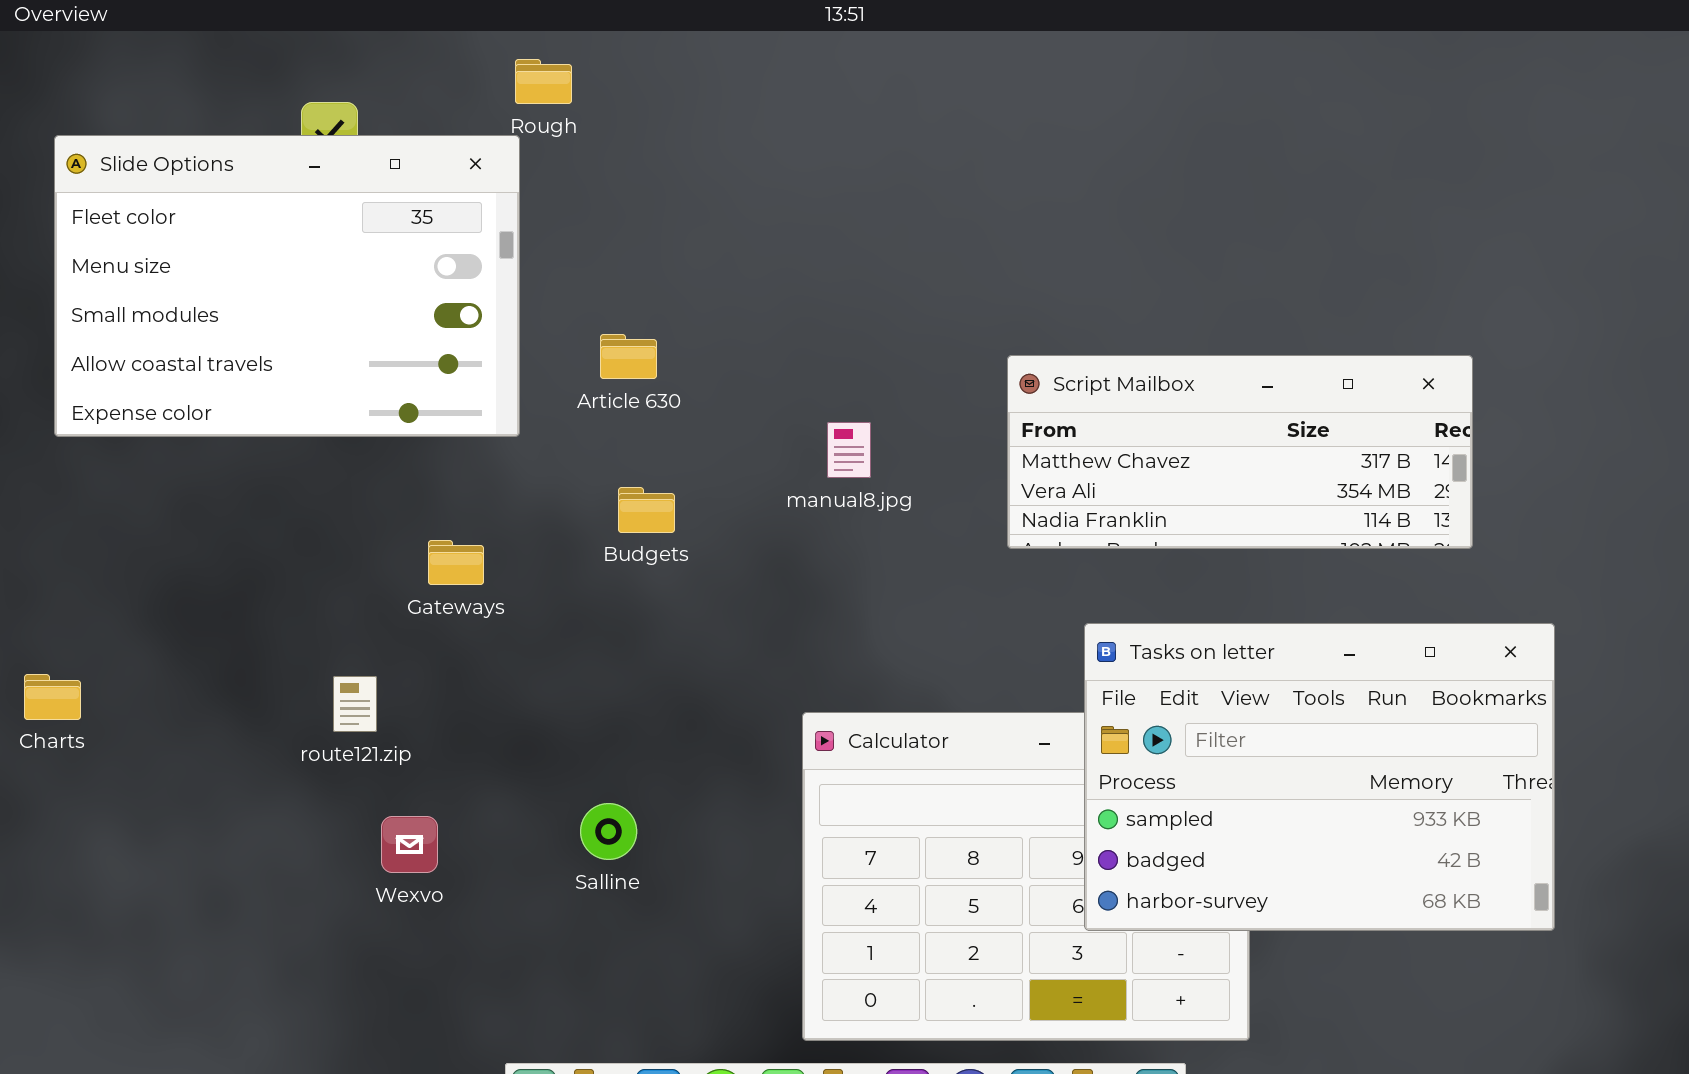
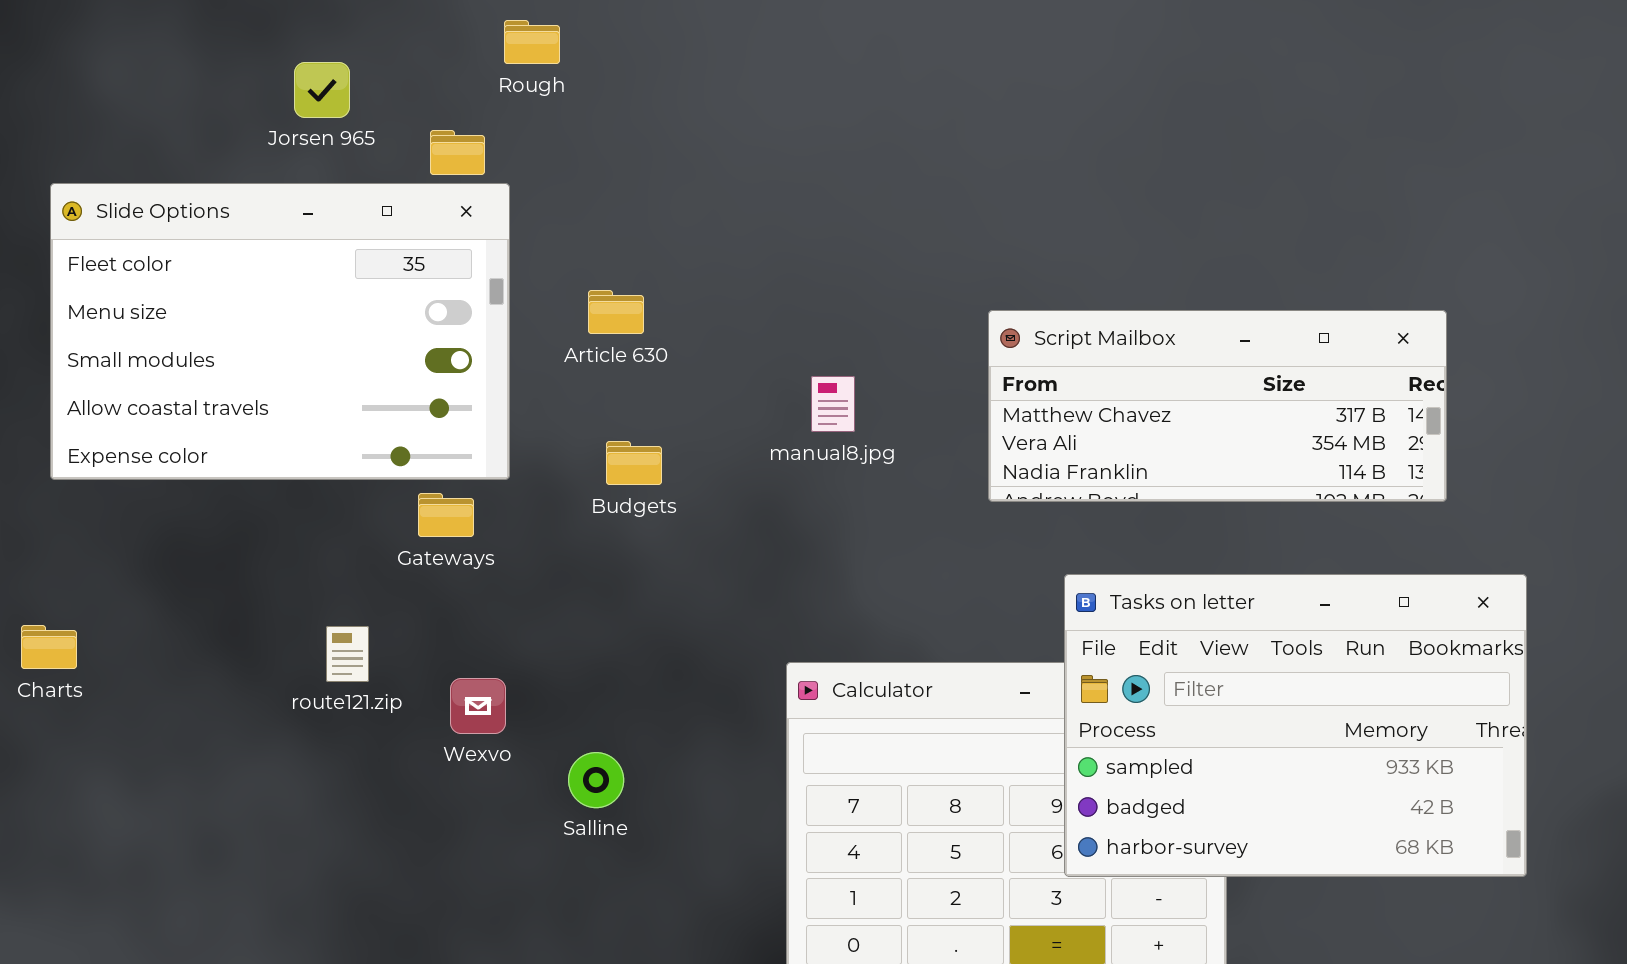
Slide Options: [54,135,520,437] -> [50,183,510,480], moved
Wexvo: [381,816,438,873] -> [450,678,506,734], moved

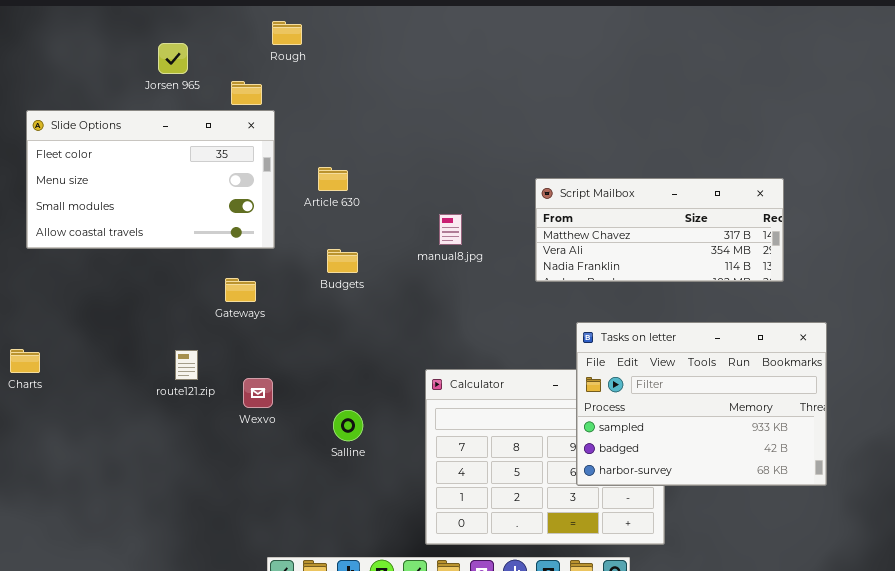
Slide Options: [50,183,510,480] -> [26,110,275,249], resized
Salline: [568,752,624,808] -> [333,410,363,441], moved

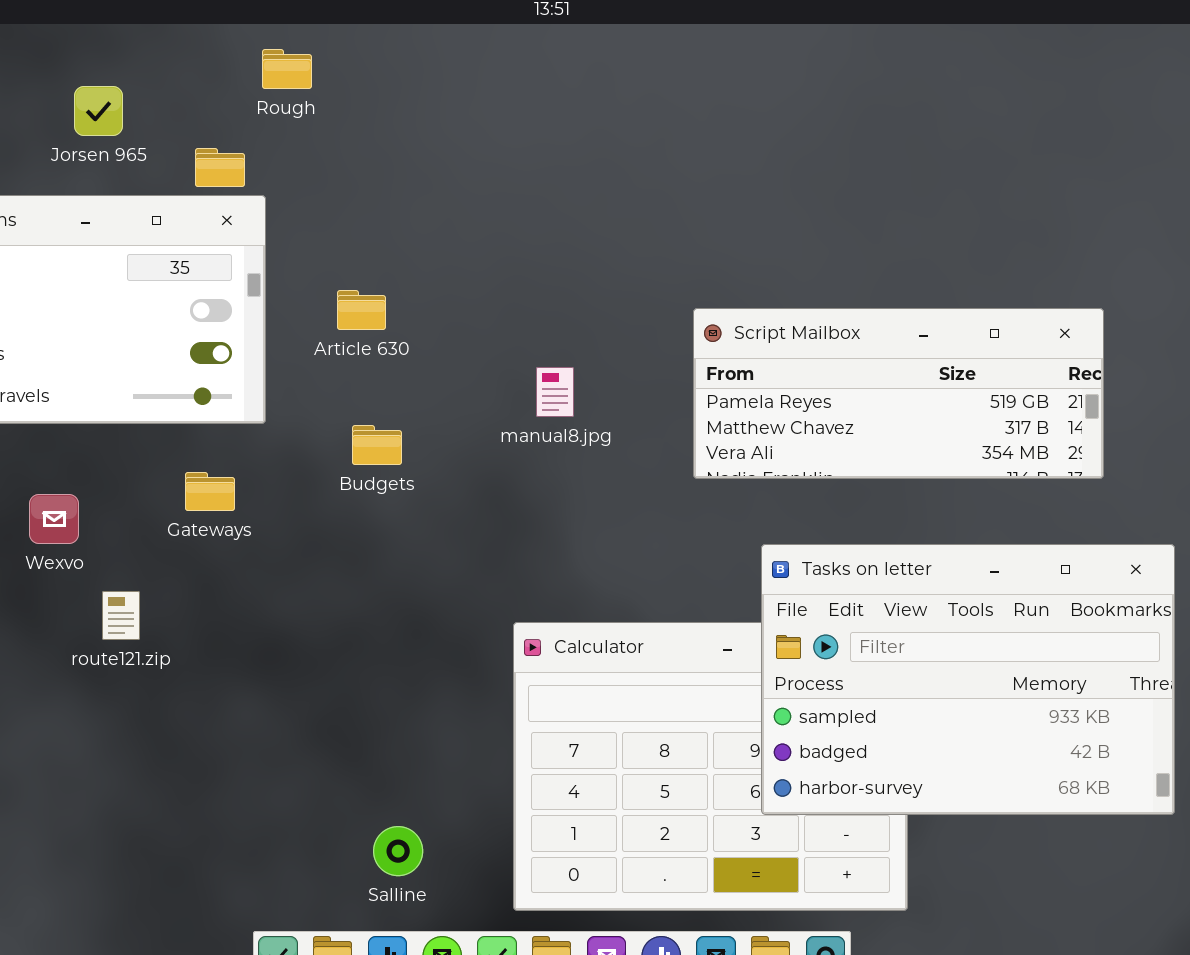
Script Mailbox: [535,178,784,282] -> [693,308,1104,479], scrolled up 1 row
Wexvo: [243,378,273,408] -> [29,494,79,544], moved
Salline: [333,410,363,441] -> [373,826,423,876], moved

